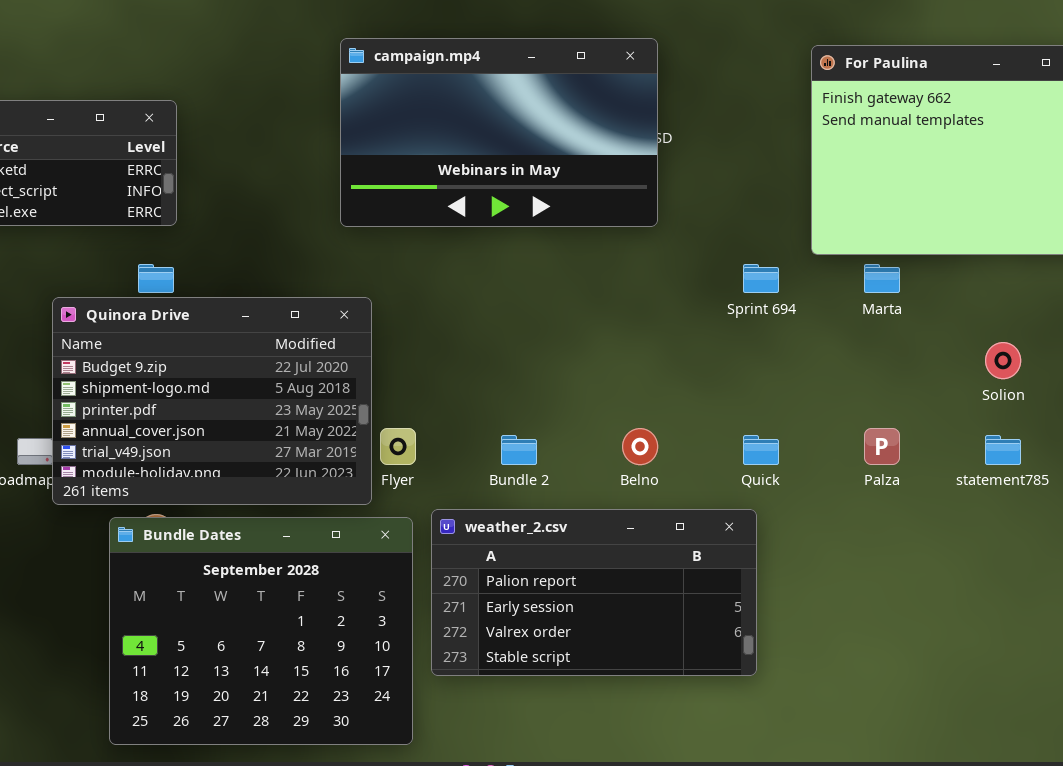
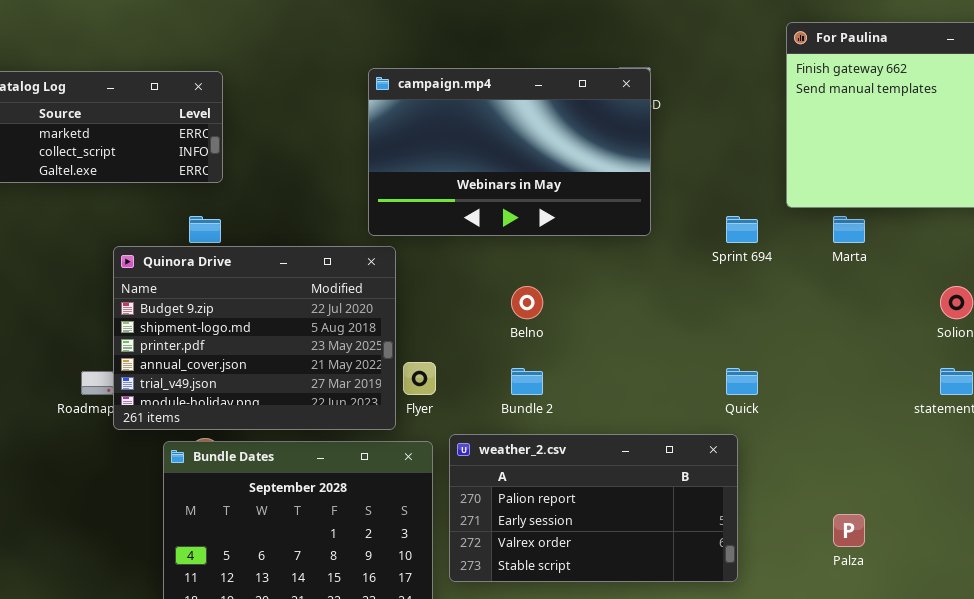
campaign.mp4: [340,38,658,227] -> [368,68,651,236], moved
Belno: [622,428,658,465] -> [511,286,543,319], moved
Palza: [864,428,900,465] -> [833,514,865,547], moved

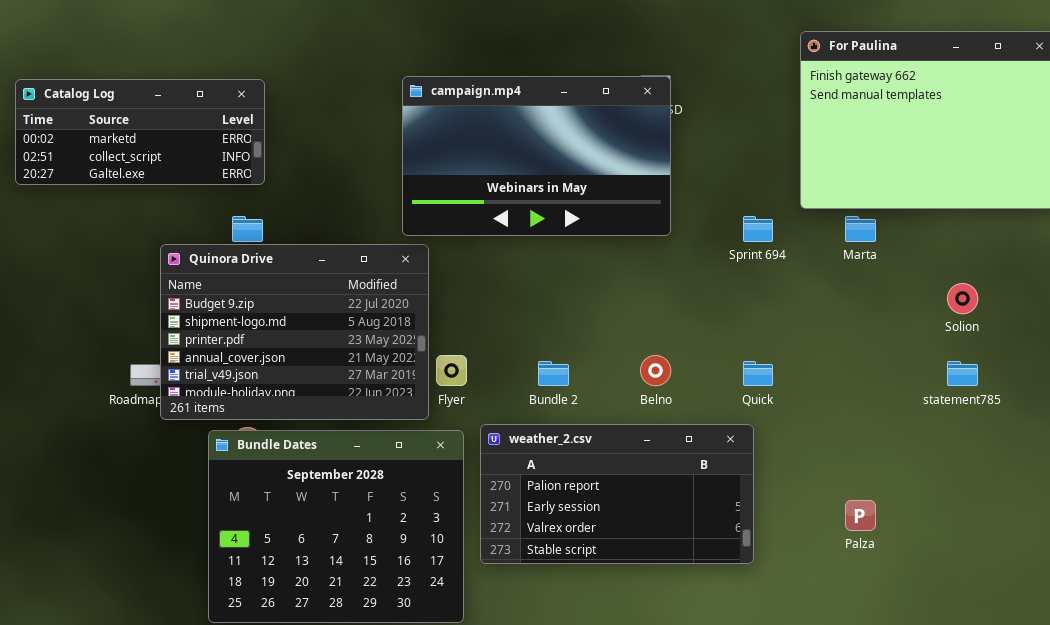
Belno: [511,286,543,319] -> [640,355,671,386], moved

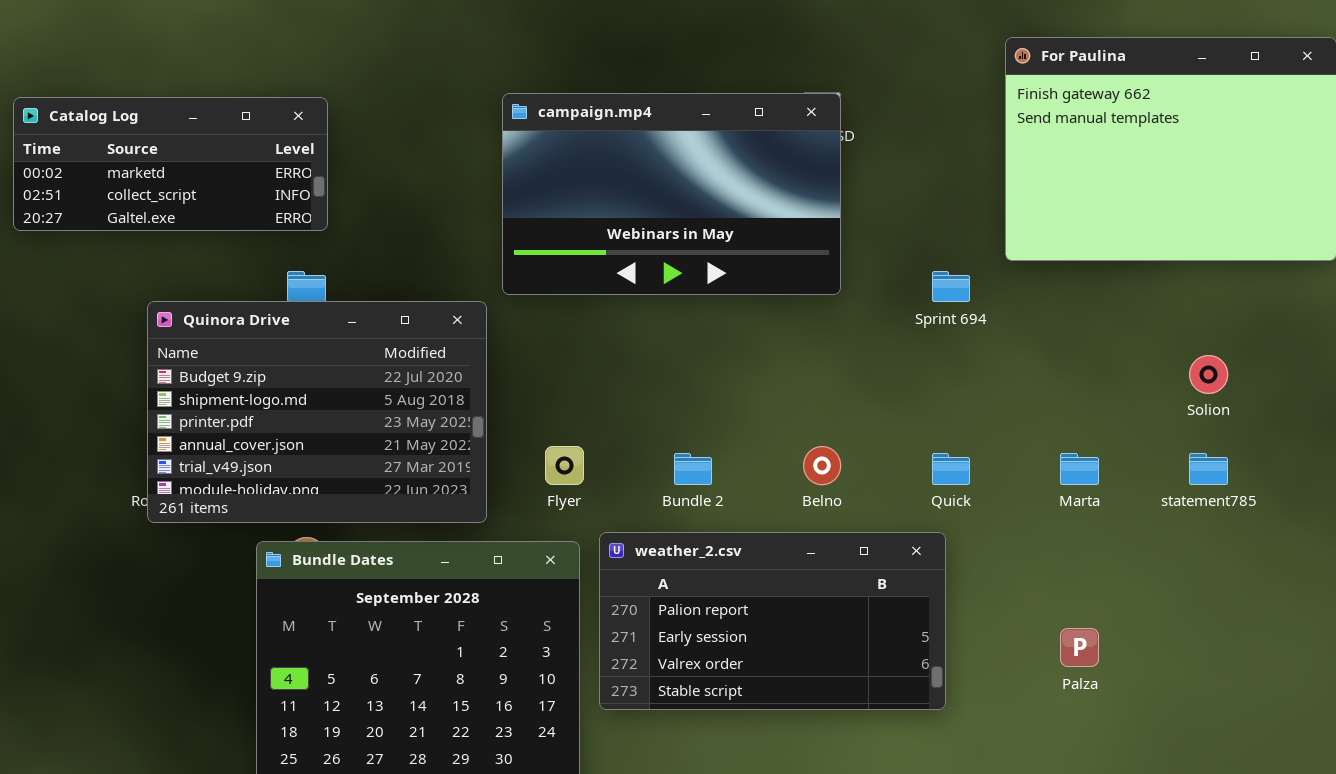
Marta: [845,216,876,242] -> [1060,453,1099,485], moved
Quinora Drive: [160,244,429,420] -> [147,301,487,523], moved

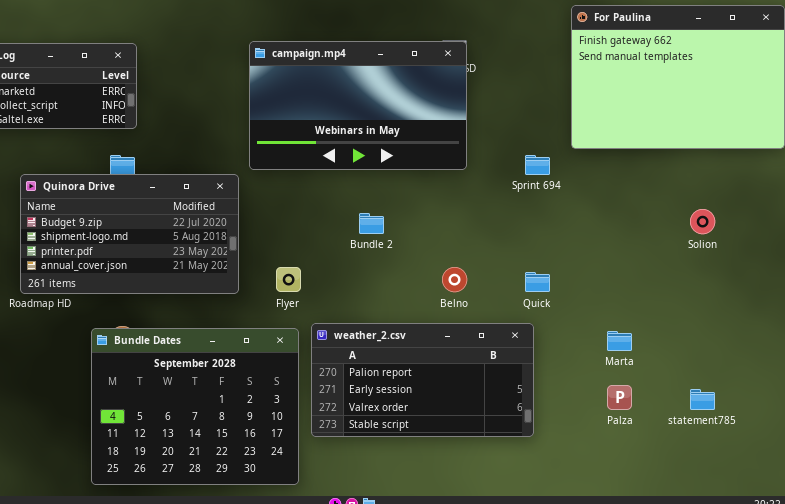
Quinora Drive: [147,301,487,523] -> [20,174,239,294], resized
Bundle 2: [674,453,712,485] -> [359,213,384,234], moved
Marta: [1060,453,1099,485] -> [607,331,632,351], moved
statement785: [1189,453,1228,485] -> [690,389,715,410], moved

